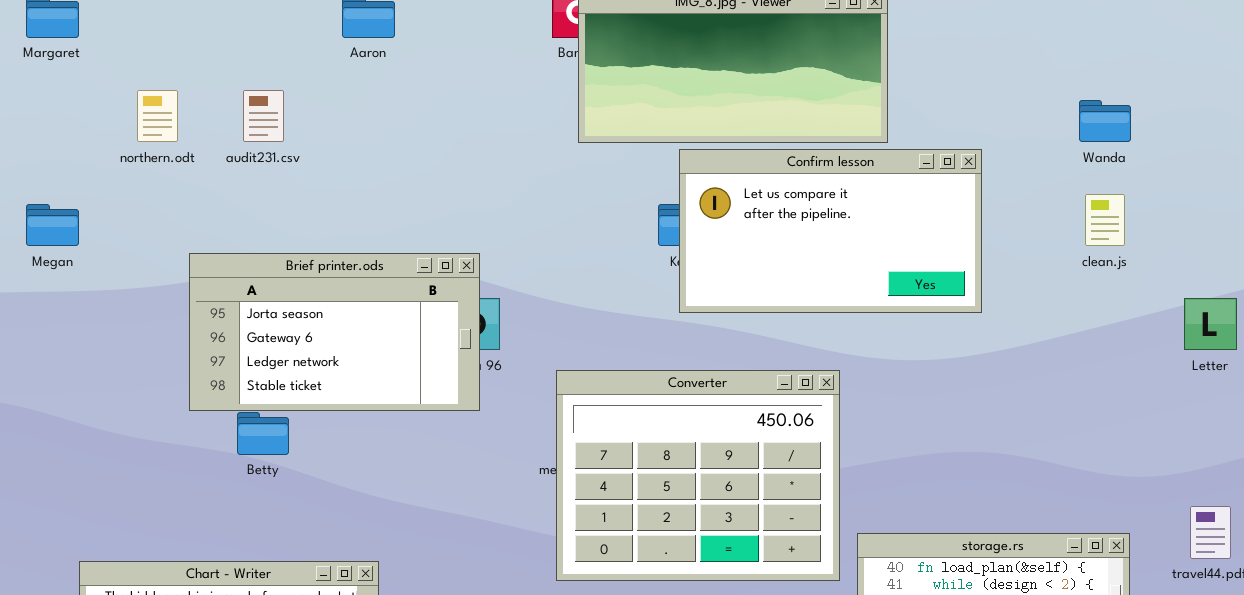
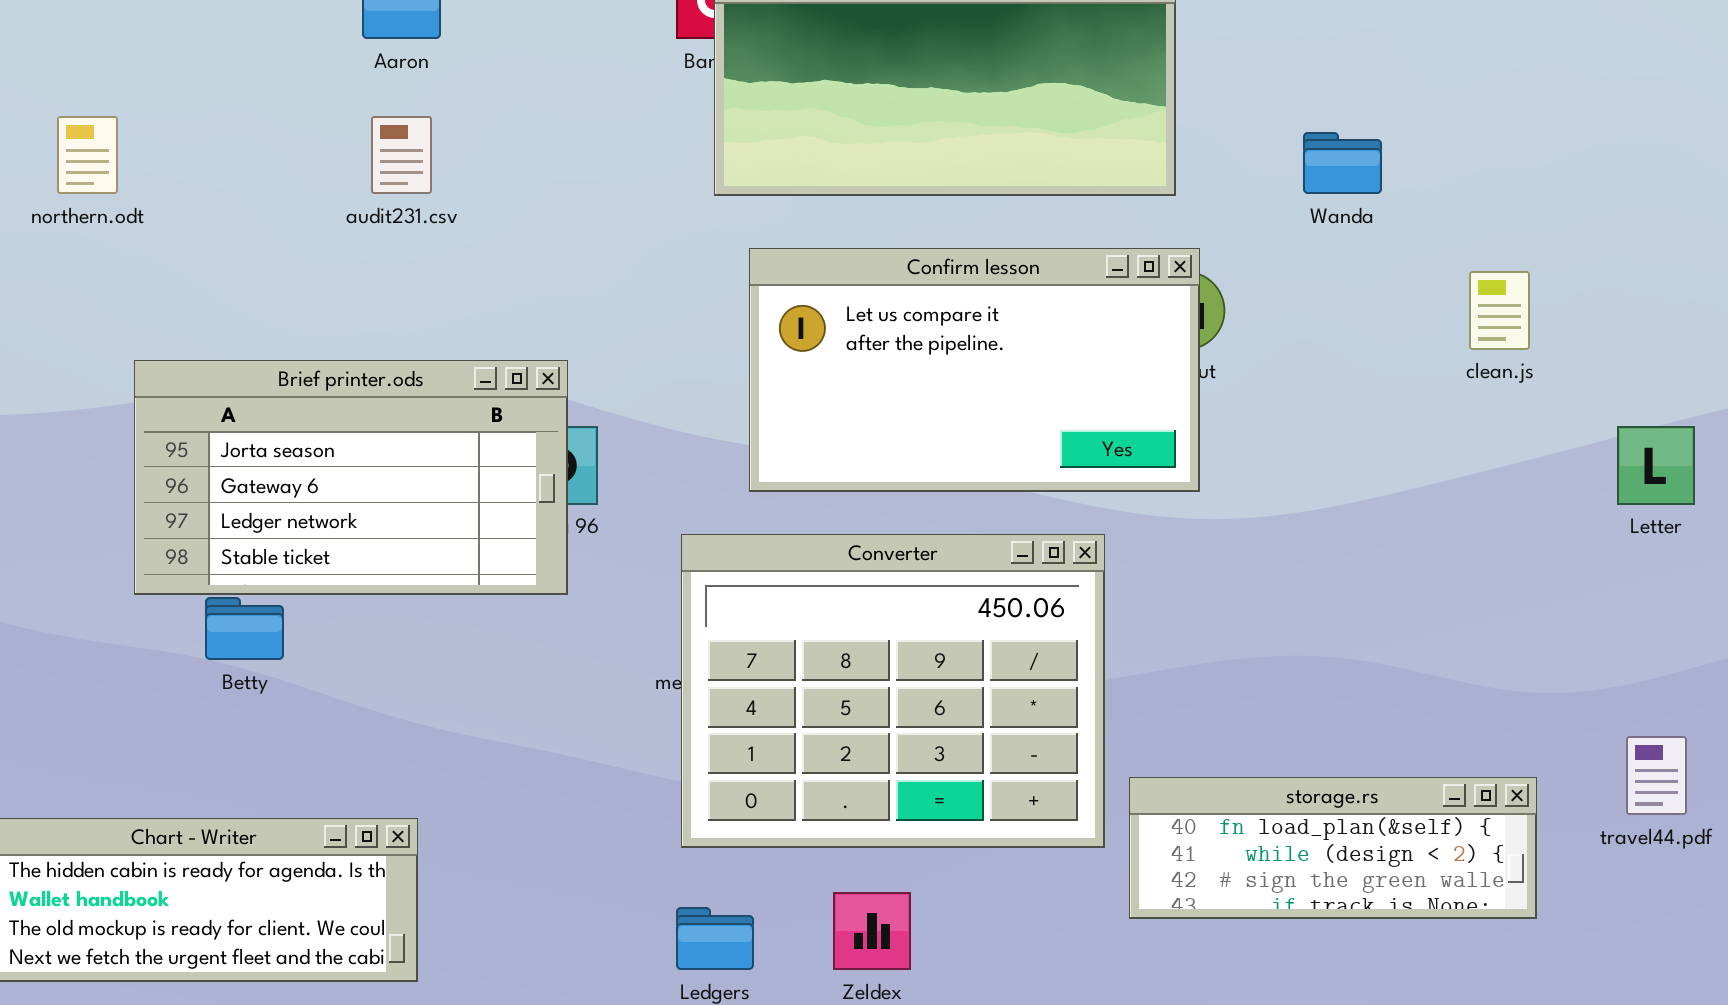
audit231.csv: [243,90,284,142] -> [371,116,432,194], moved
Wanda: [1079,100,1131,142] -> [1303,132,1382,194], moved
Confirm lesson: [679,149,982,313] -> [749,248,1200,492], moved

